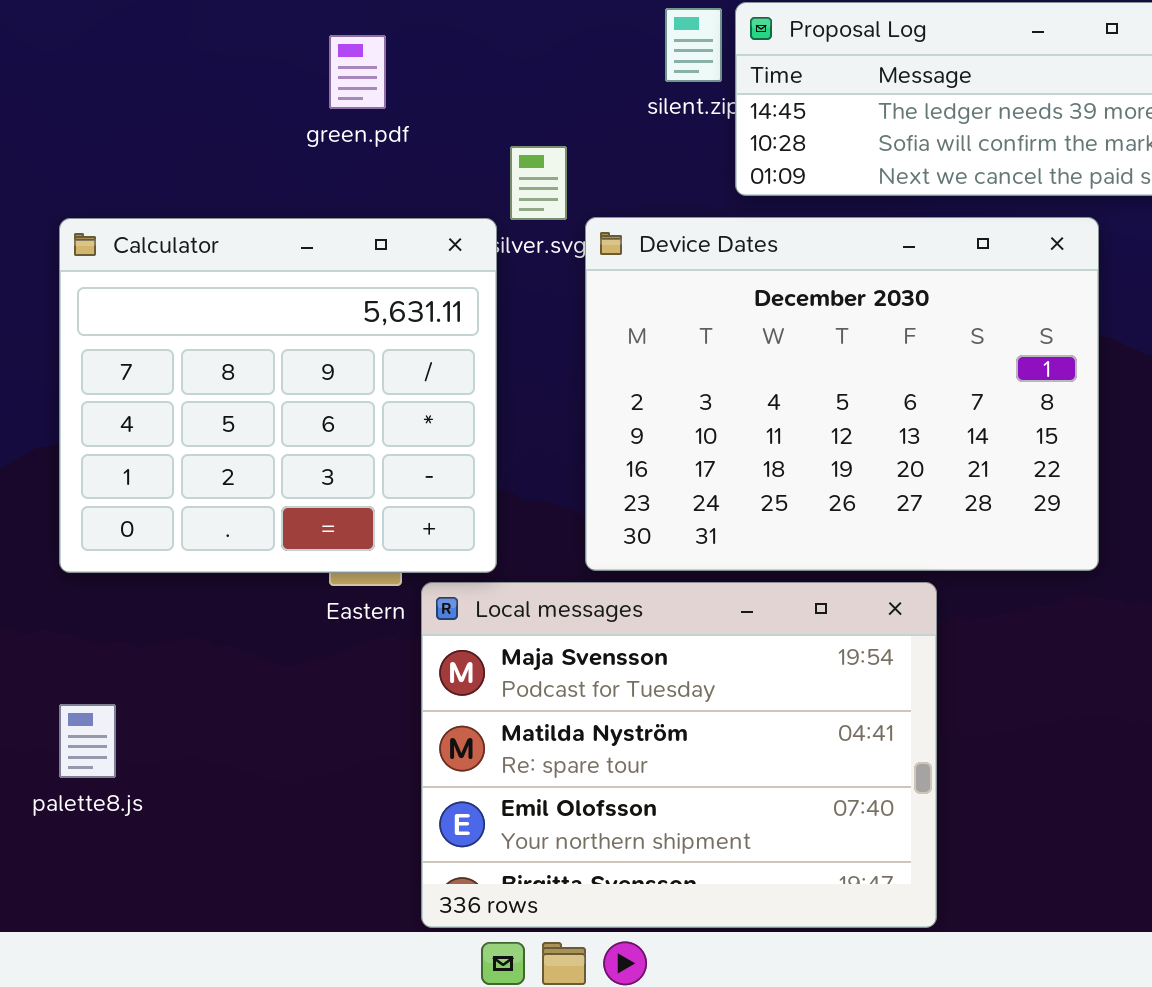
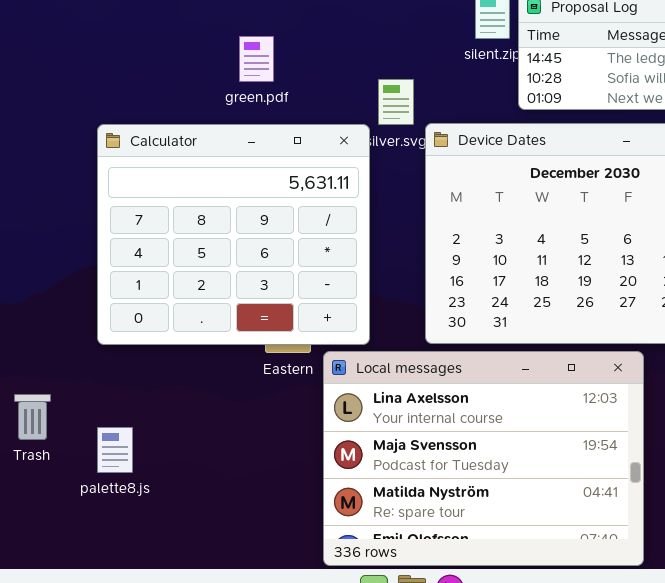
green.pdf: [329,35,386,109] -> [239,36,274,82], moved
Local messages: [421,582,937,928] -> [323,351,644,566], scrolled up 1 row

